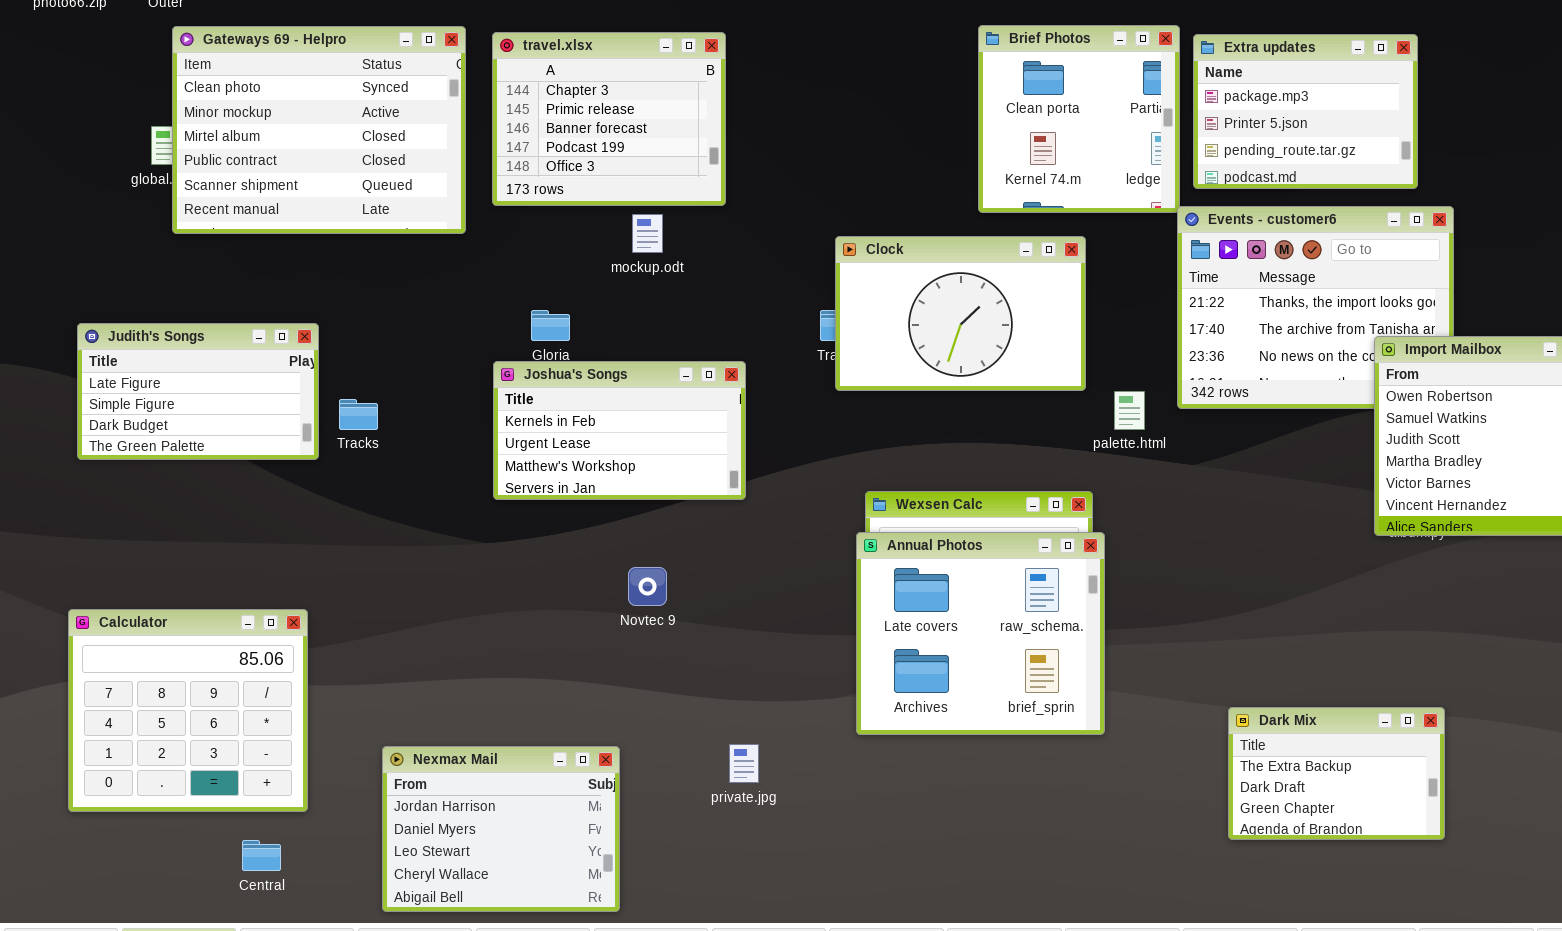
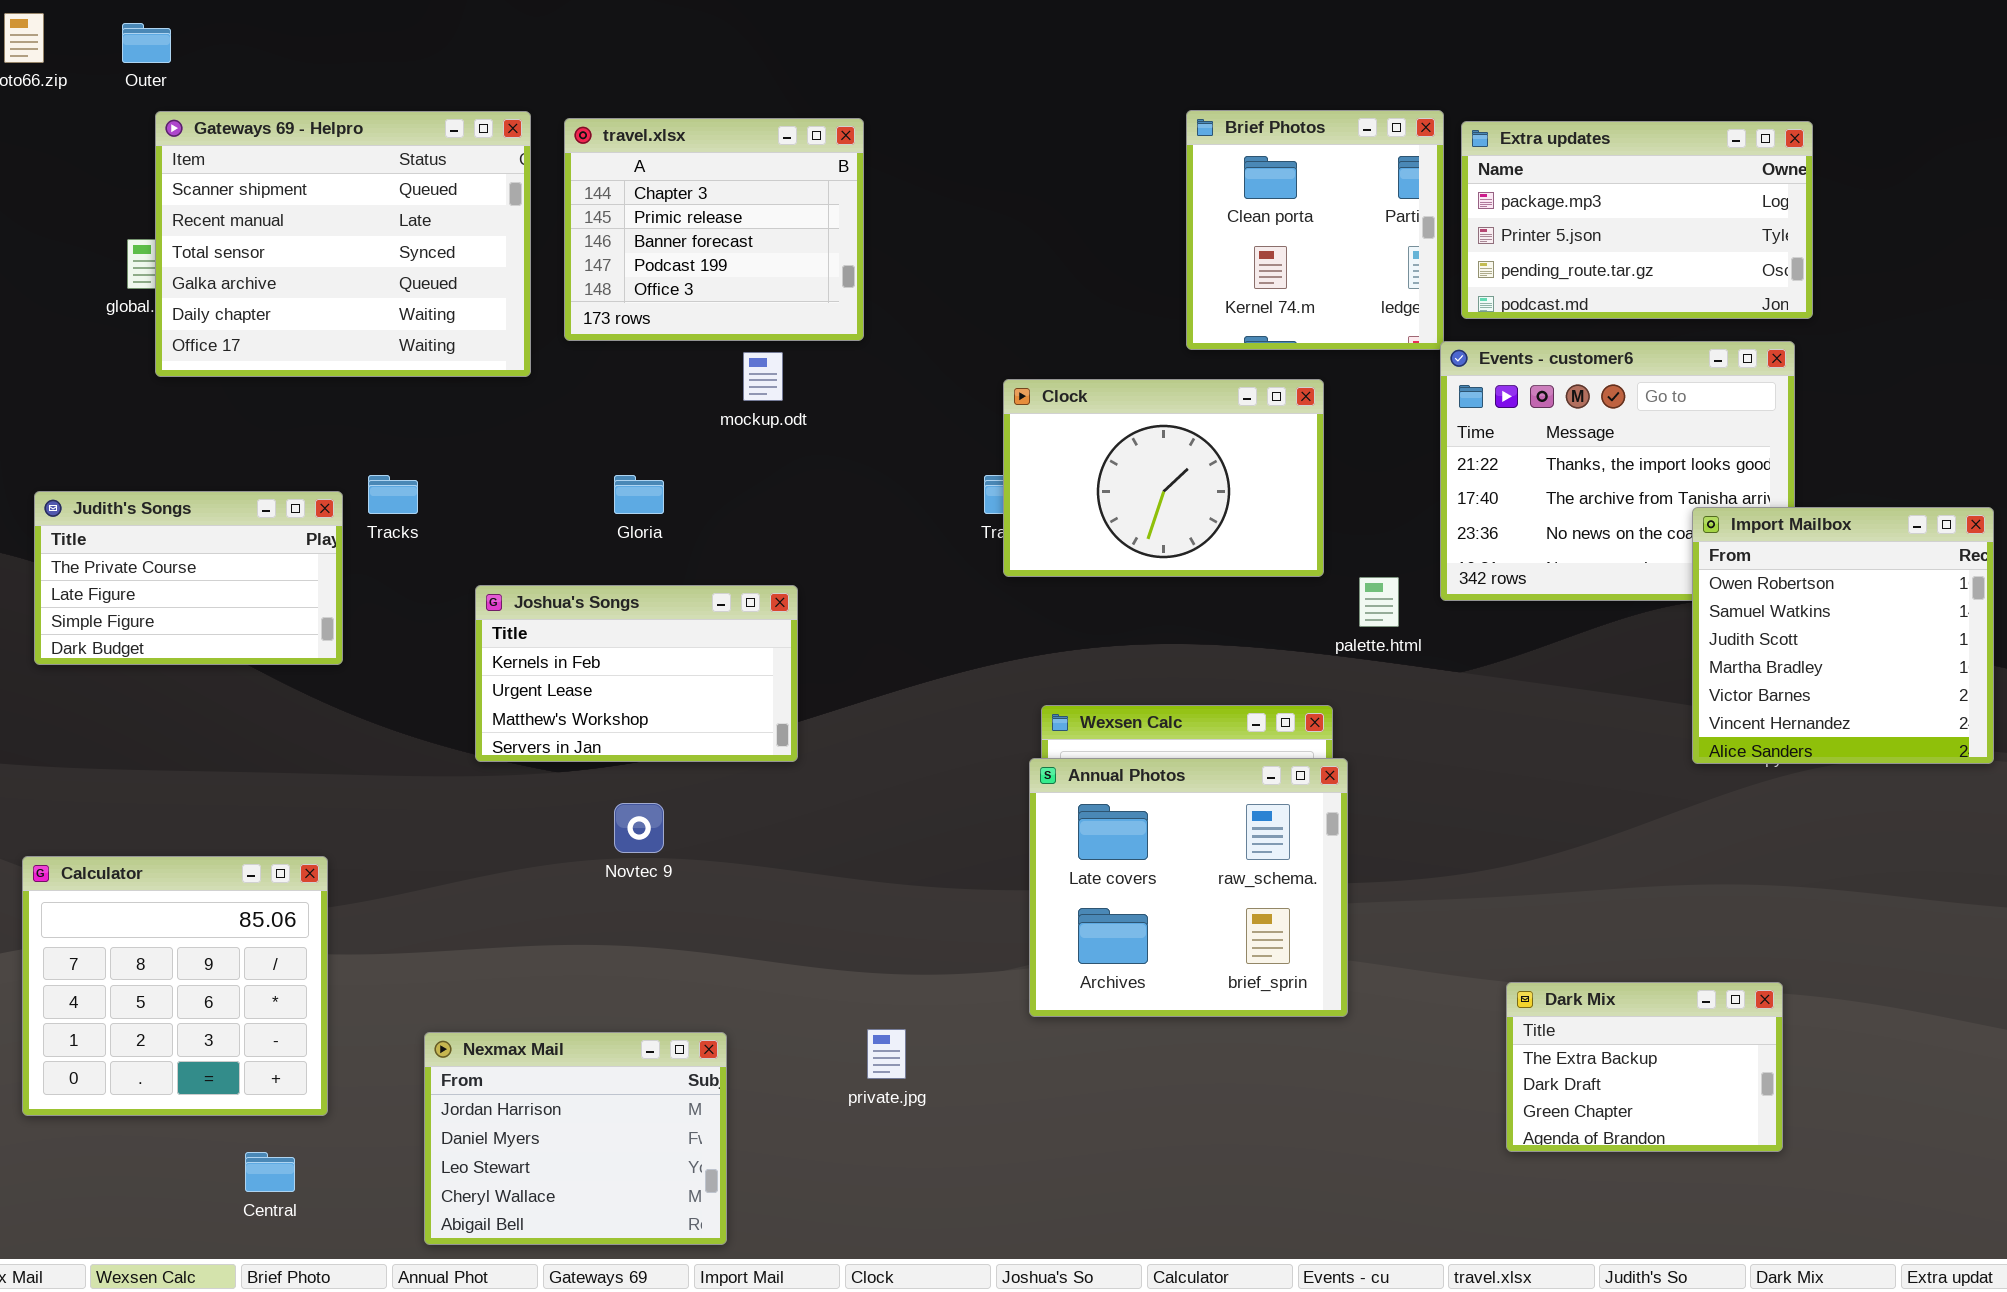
Gateways 69 - Helpro: [172,26,466,234] -> [155,111,531,377], scrolled down 4 rows
Extra updates: [1193,34,1418,189] -> [1461,121,1813,319], resized
Judith's Songs: [77,323,319,460] -> [34,491,343,665], scrolled up 1 row
Joshua's Songs: [493,361,746,500] -> [475,585,798,762], moved
Tracks: [339,399,378,430] -> [368,475,418,514], moved
Novtec 9: [628,567,667,606] -> [614,803,664,853], moved

